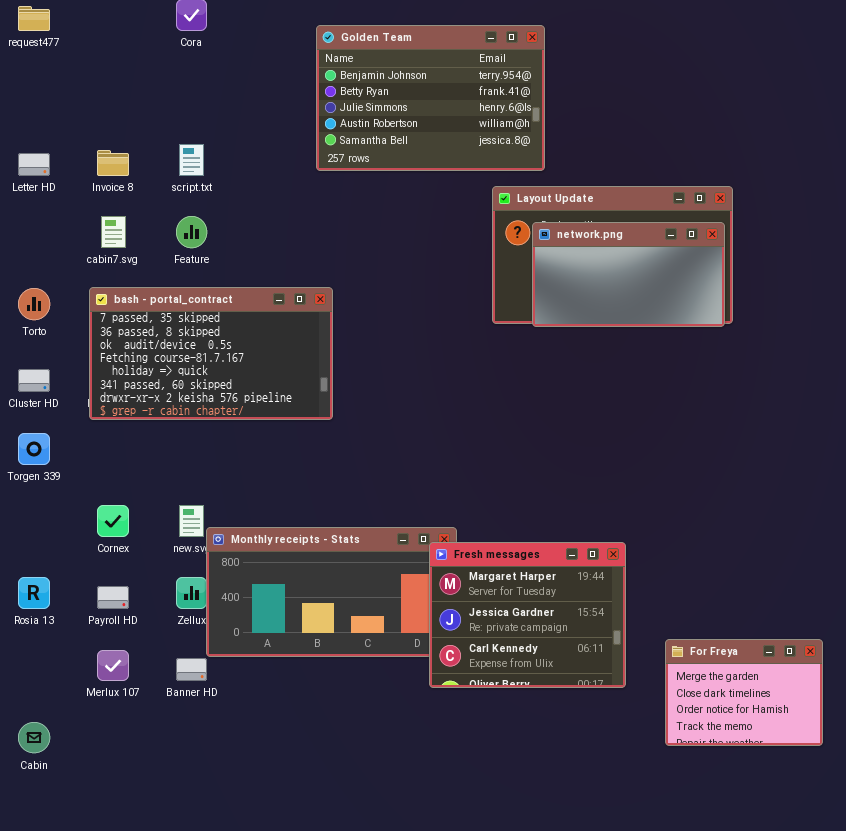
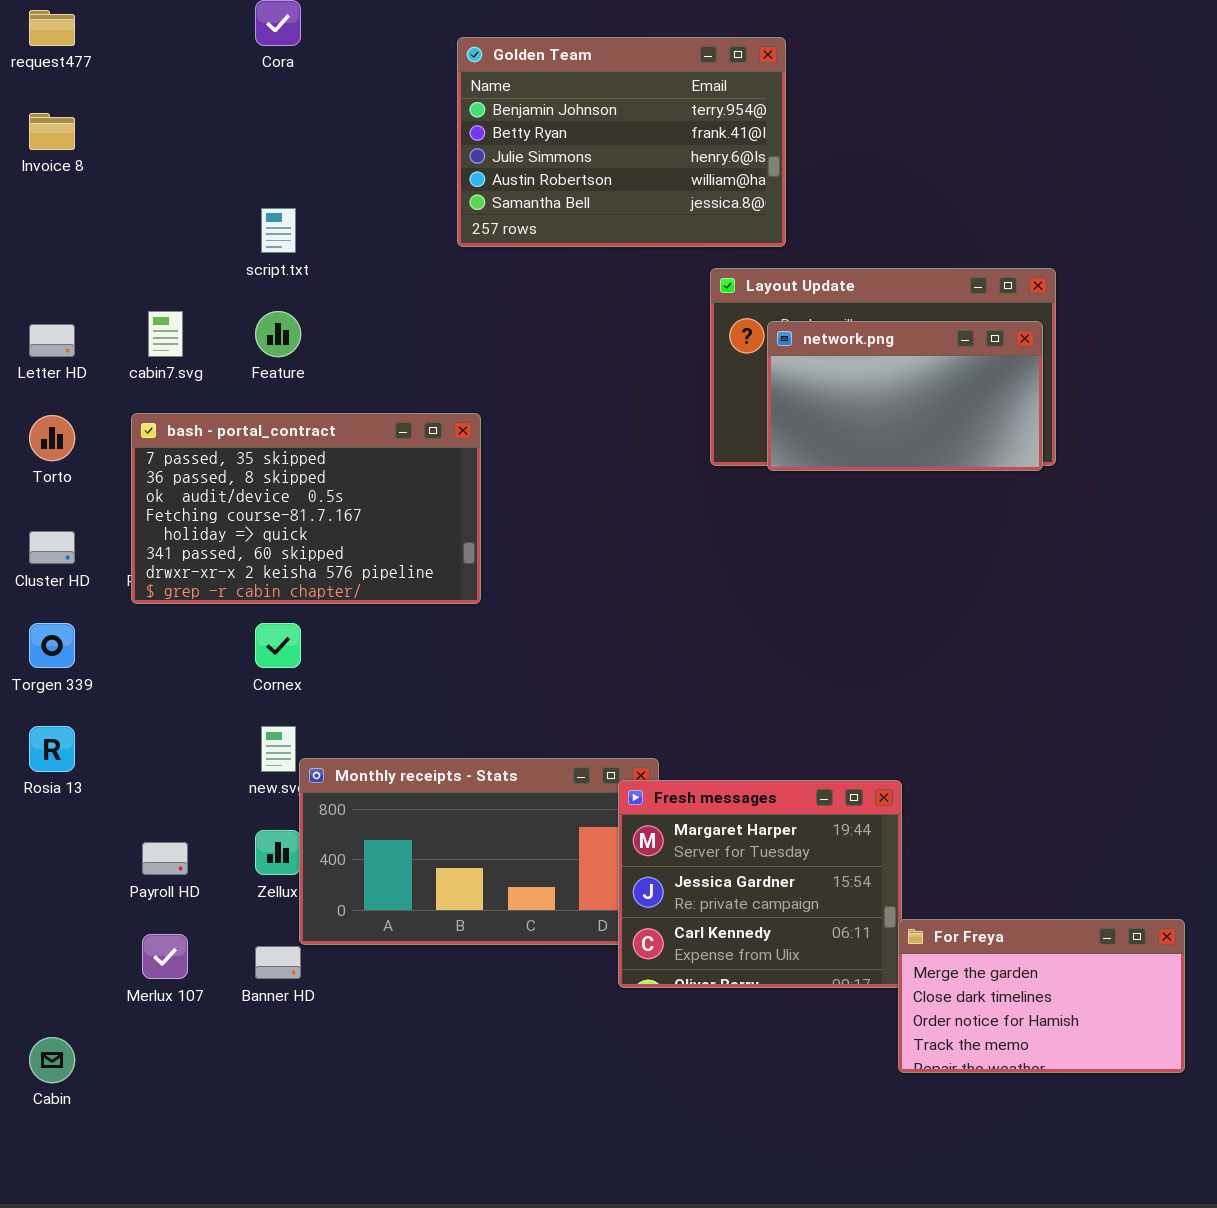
Invoice 8: [97,150,129,176] -> [29,113,75,150], moved
Letter HD: [18,153,50,176] -> [29,324,75,357], moved
Cornex: [97,505,129,537] -> [255,623,301,668], moved
Rosia 13: [18,577,50,609] -> [29,726,75,772], moved
For Freya: [665,639,823,746] -> [898,919,1185,1073], resized

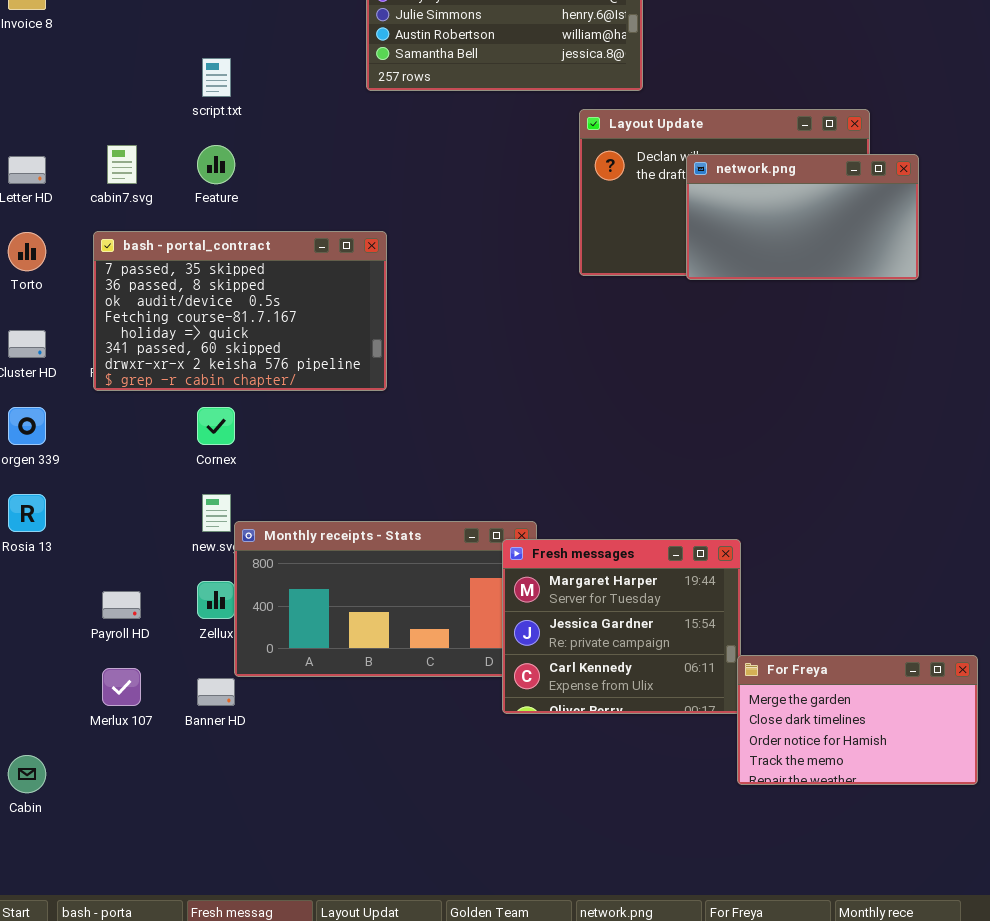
network.png: [767,321,1043,471] -> [686,154,919,280], moved

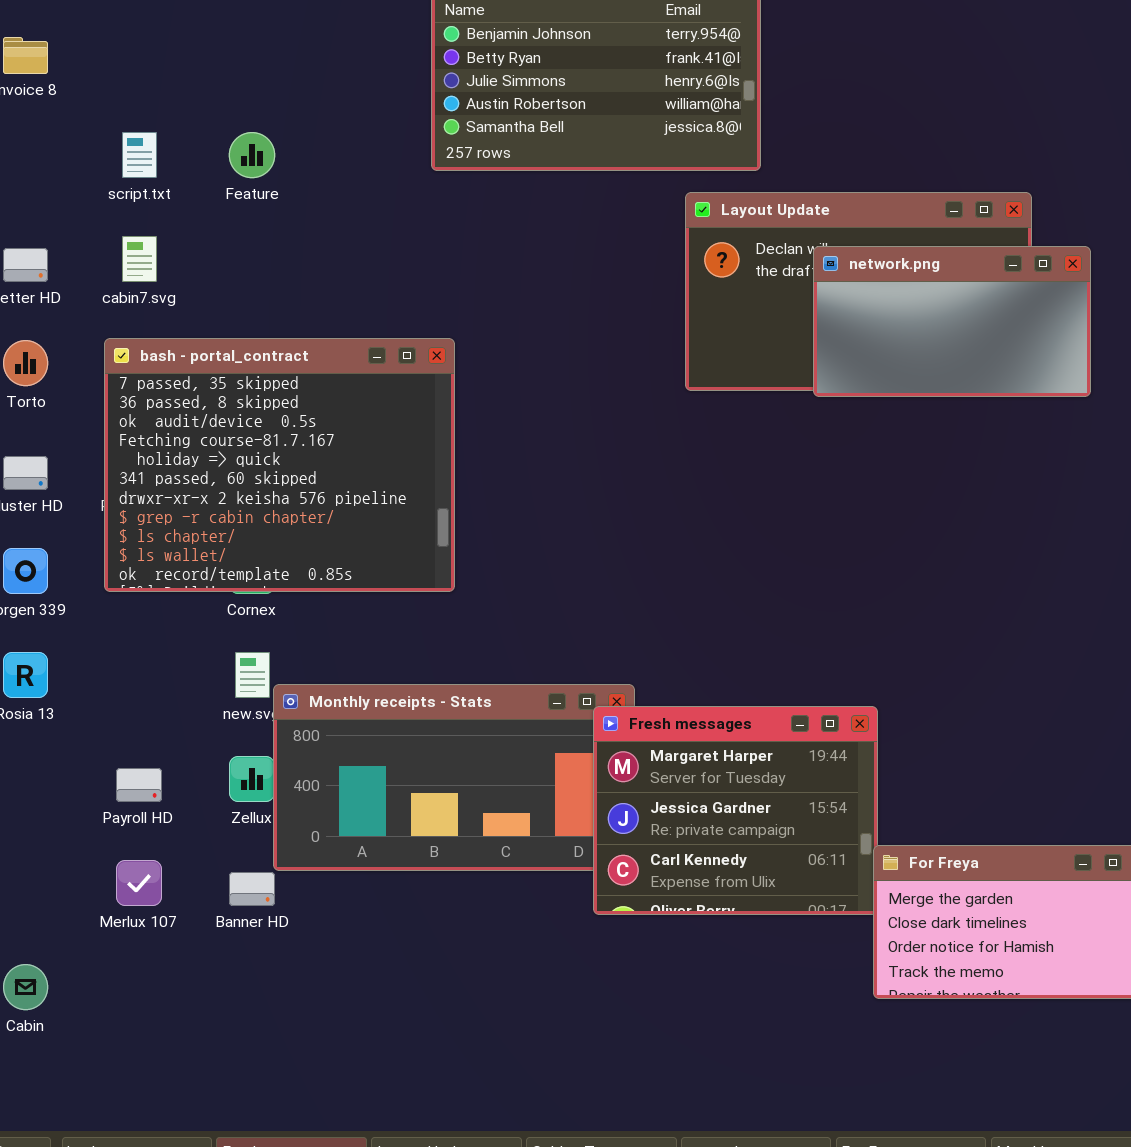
script.txt: [202,58,231,97] -> [122,132,157,178], moved
Feature: [197,145,235,184] -> [229,132,275,178], moved
bash - portal_contract: [93,231,387,391] -> [104,338,455,592], resized

